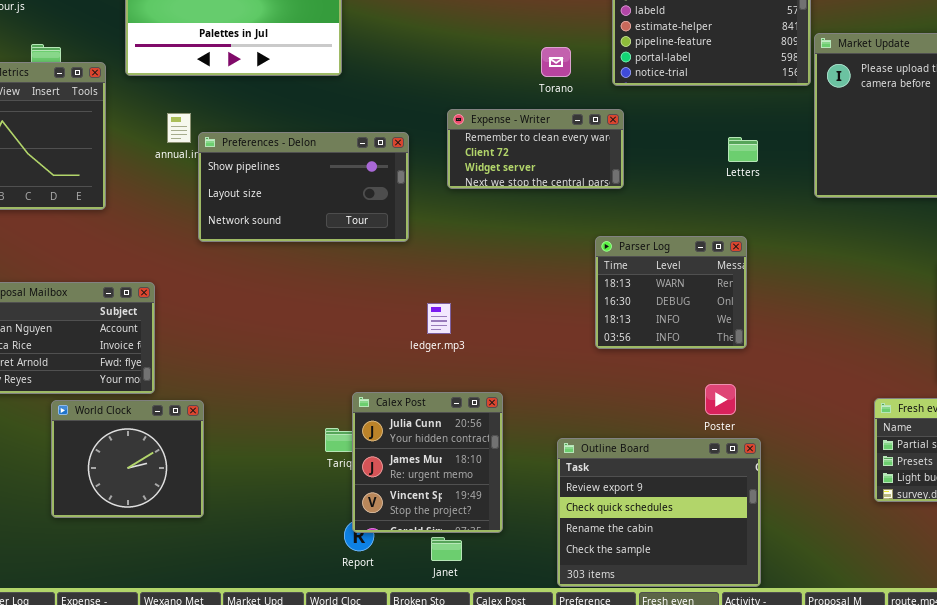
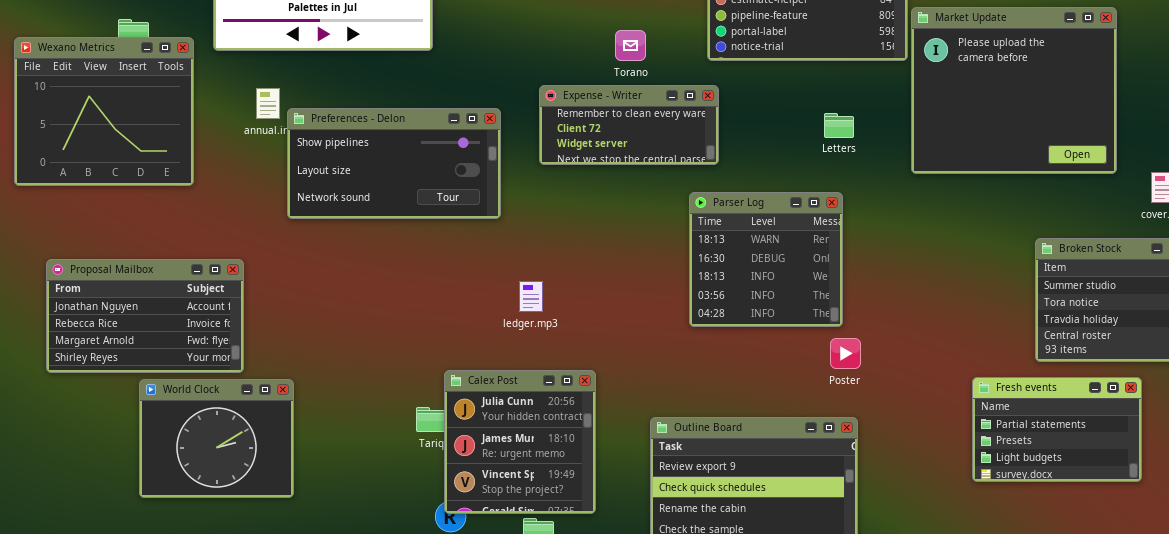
Torano: [541,47,571,77] -> [615,30,646,61], moved
Parser Log: [595,236,747,349] -> [689,192,843,327], resized
Poster: [705,384,736,415] -> [830,338,861,369], moved

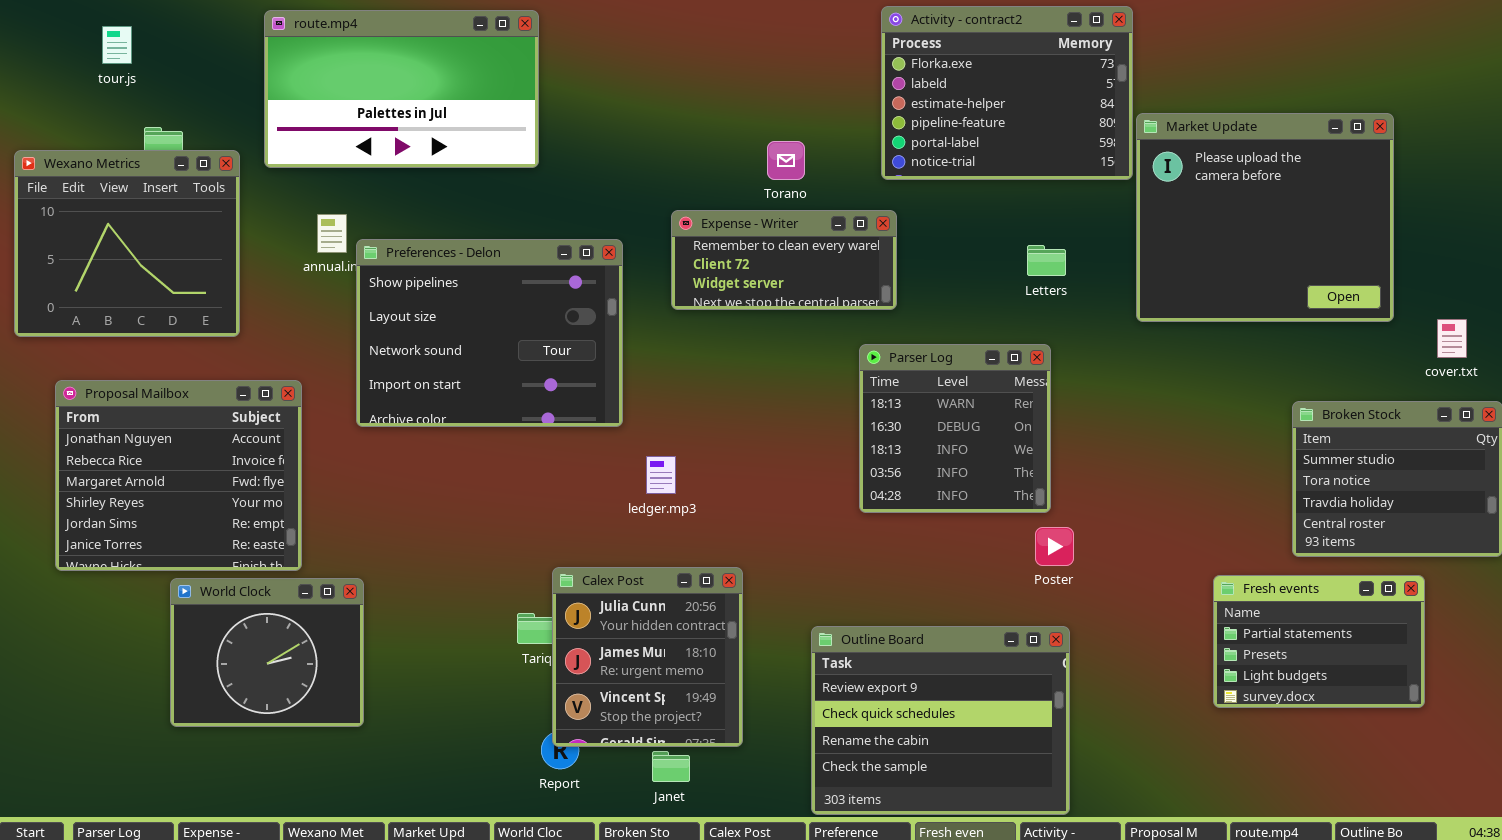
Preferences - Delon: [287,108,501,219] -> [356,239,623,427], resized
Proposal Mailbox: [46,259,244,373] -> [55,380,302,571], resized

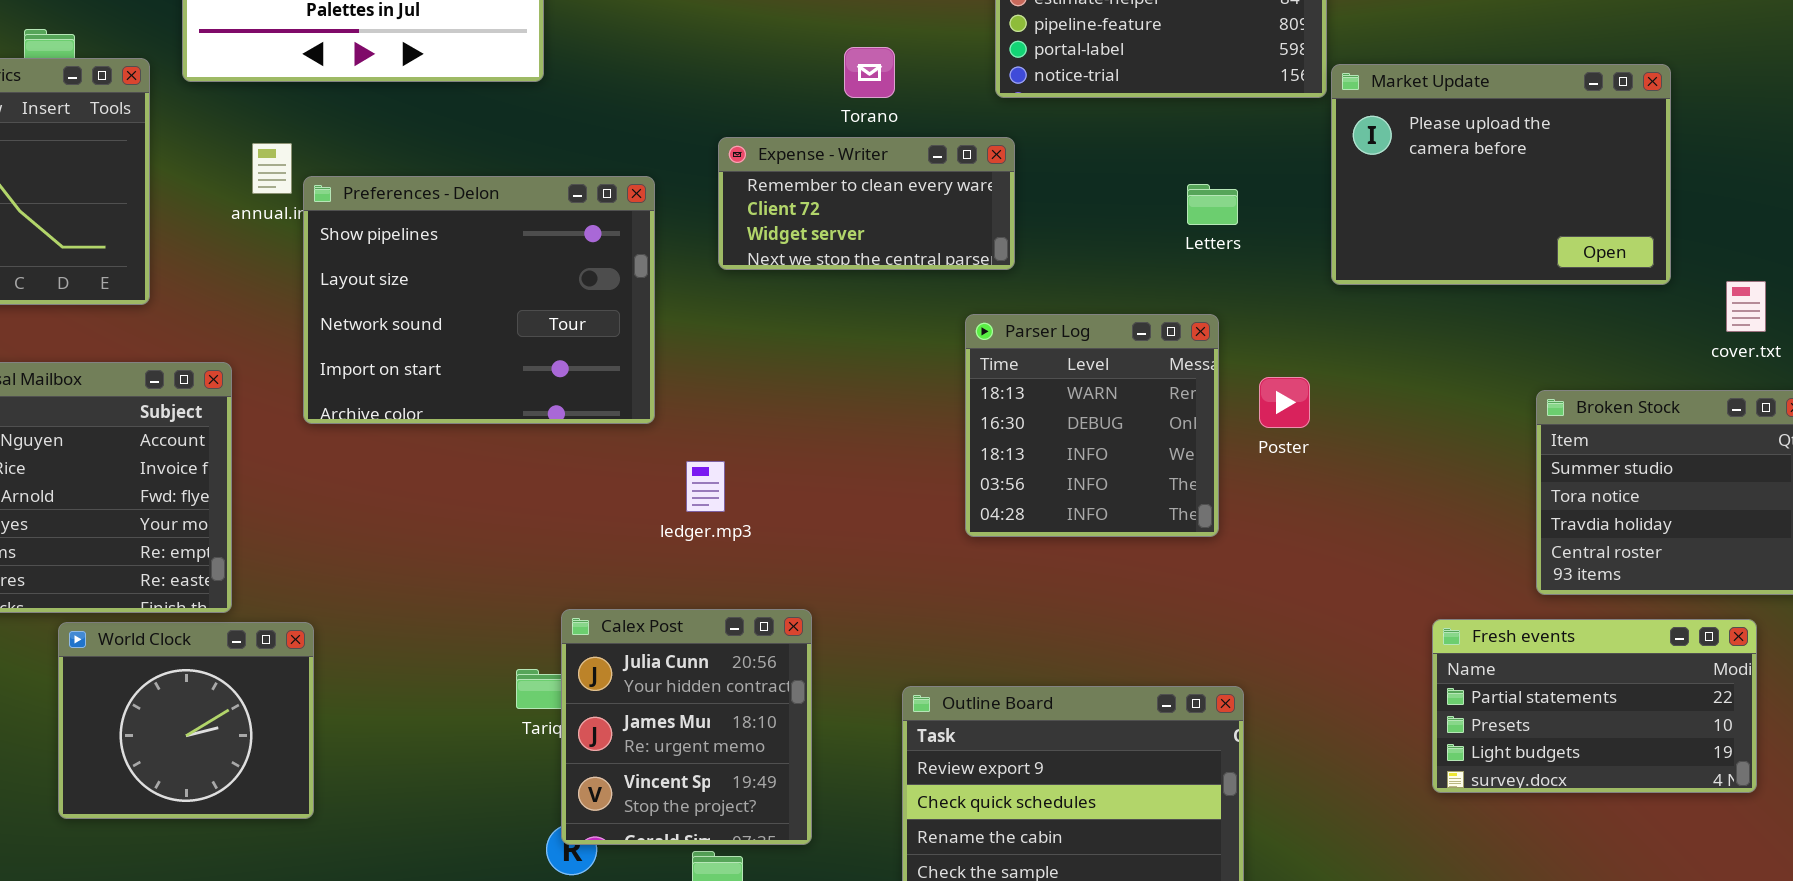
Market Update: [1136,113,1394,322] -> [1331,64,1671,285], resized
Poster: [1035,527,1074,566] -> [1259,377,1310,428], moved
Fresh events: [1213,575,1425,708] -> [1432,619,1757,793], resized

